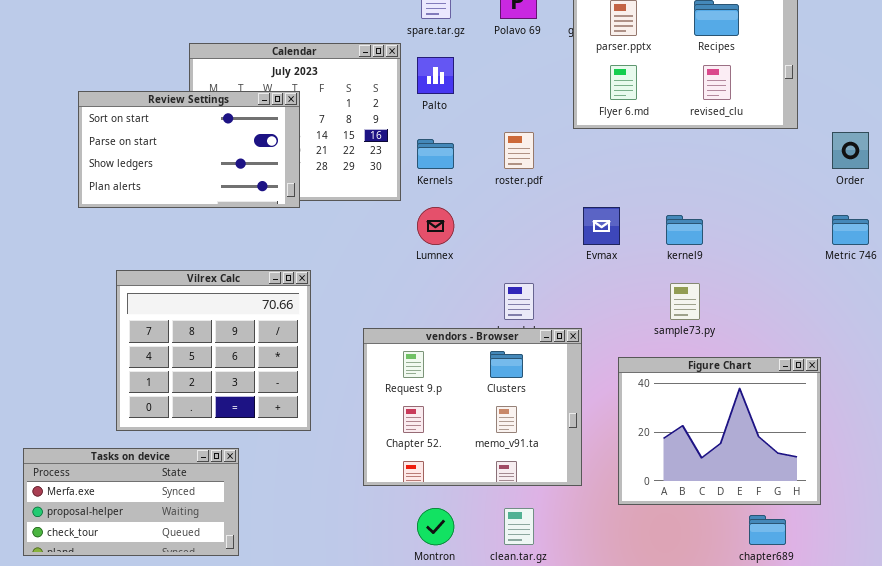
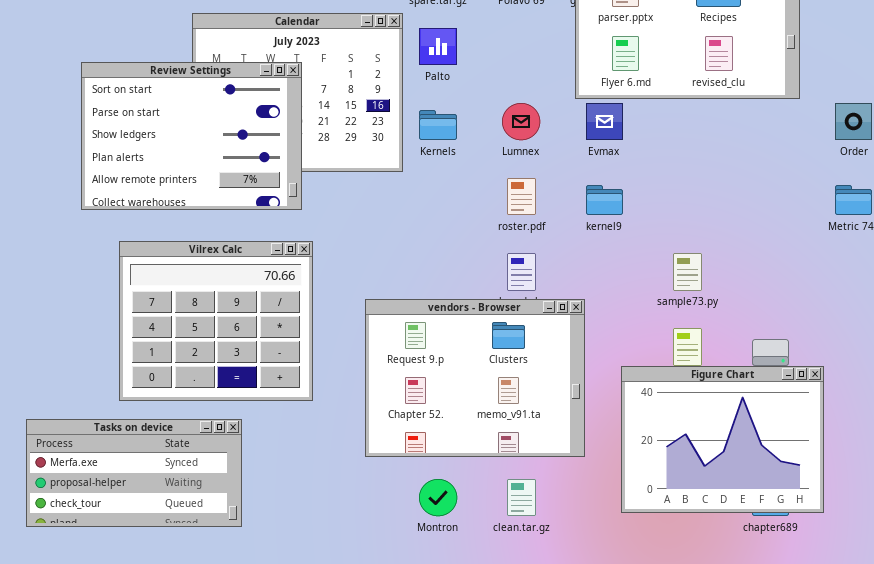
Review Settings: [78,91,300,208] -> [81,62,302,210], resized
roster.pdf: [504,132,534,169] -> [507,178,536,215], moved
Lumnex: [417,207,454,245] -> [502,103,540,140], moved
Evmax: [583,207,620,245] -> [586,103,623,140], moved
kernel9: [666,215,703,245] -> [586,185,623,215], moved
Figure Chart: [618,357,821,505] -> [621,366,824,513], moved

